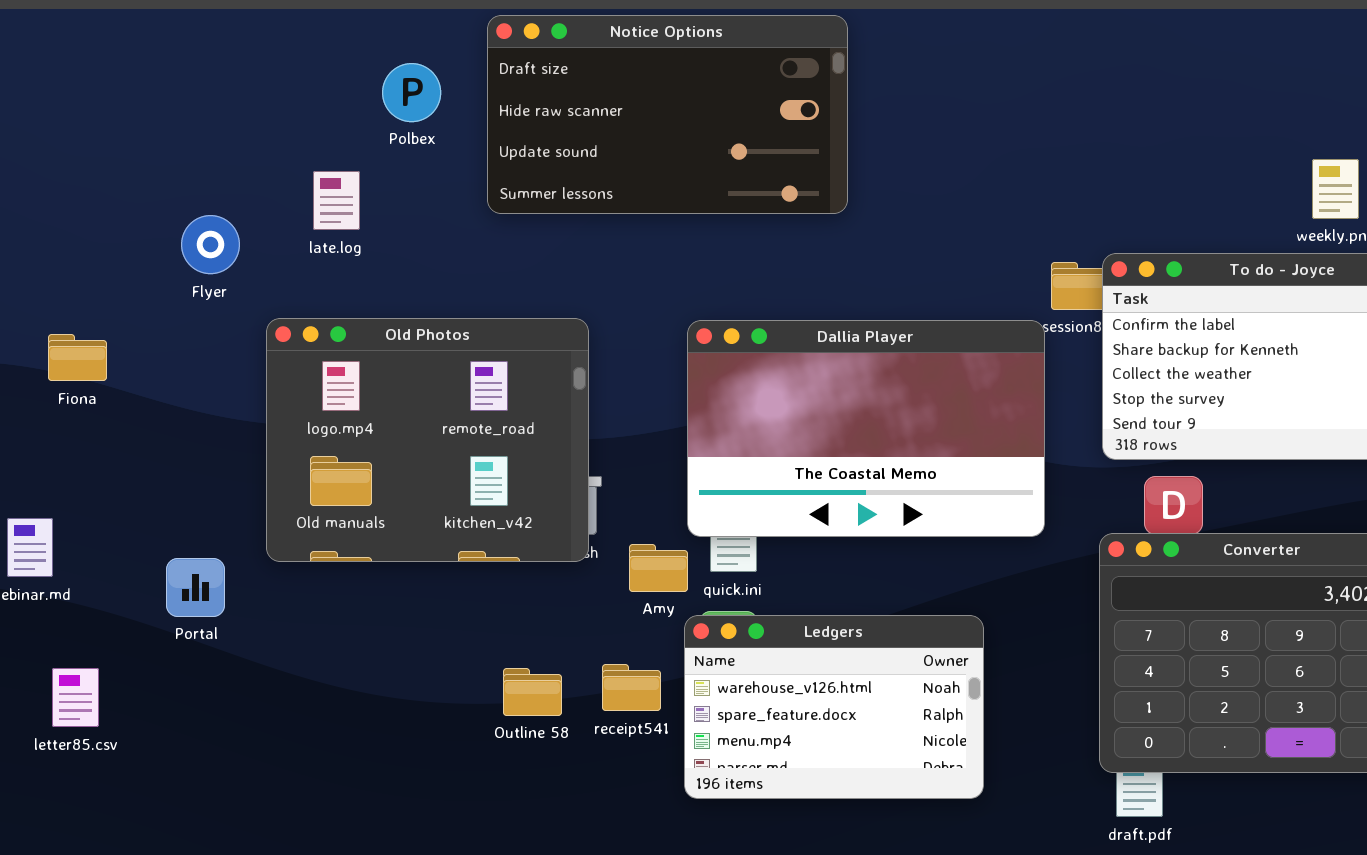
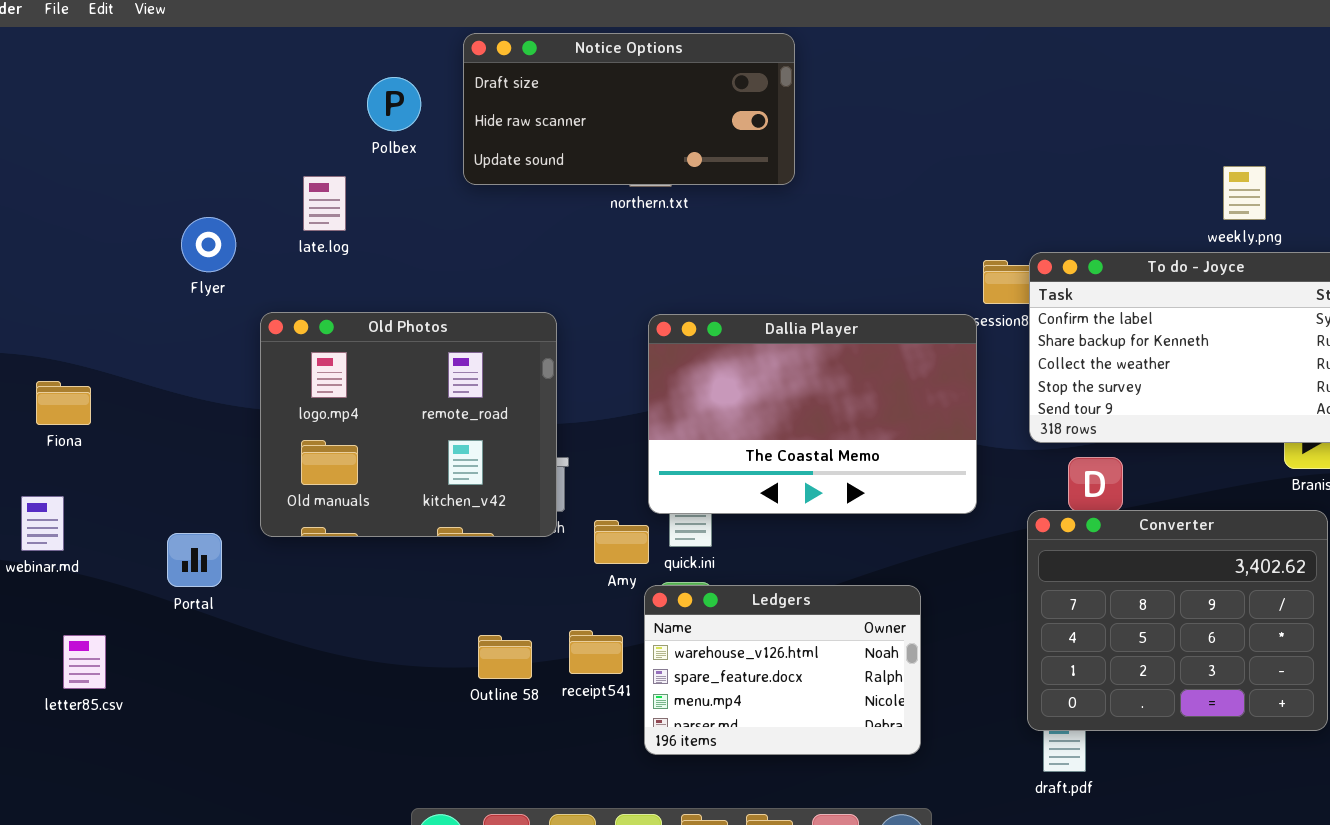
Notice Options: [487,15,848,214] -> [463,33,795,185], resized
Fiona: [48,334,107,381] -> [36,381,91,425], moved

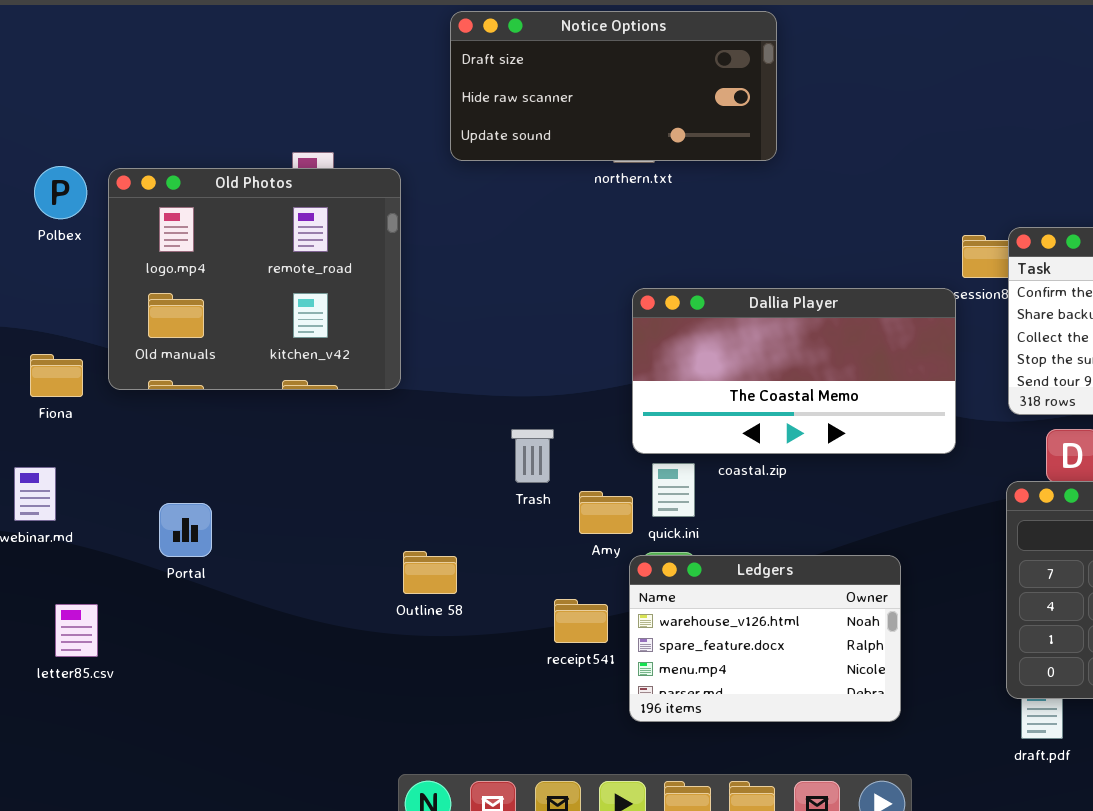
Polbex: [367,77,421,131] -> [34,166,87,219], moved
Old Photos: [260,312,557,537] -> [108,168,401,390], moved
Dallia Player: [648,314,977,514] -> [632,288,956,454], resized
Outline 58: [478,635,532,679] -> [403,551,457,594], moved

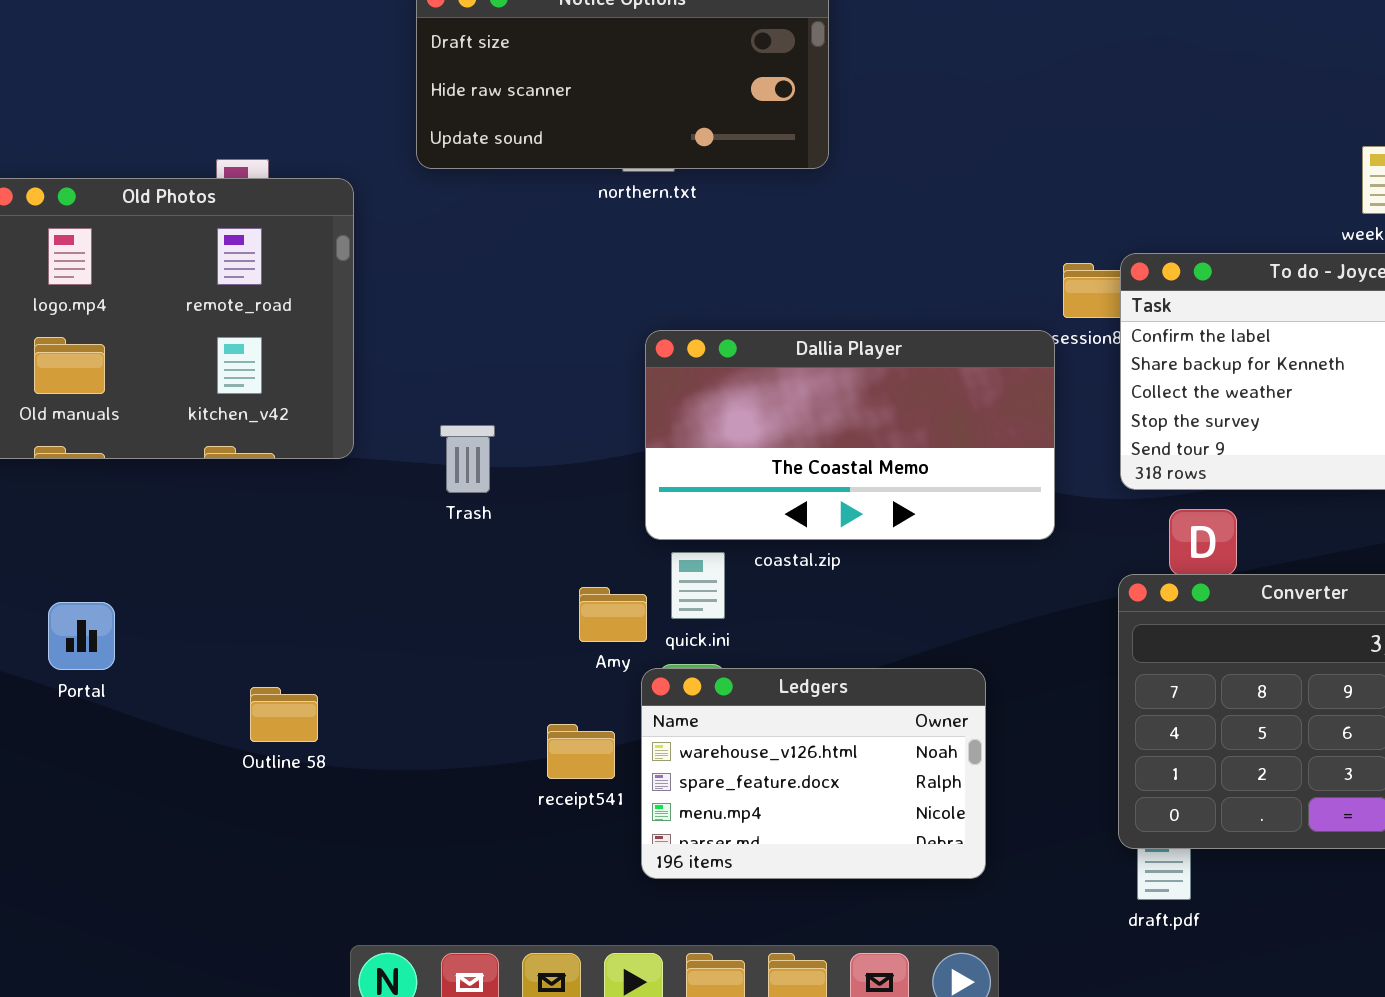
Trash: [511,429,554,483] -> [440,425,495,493], moved
Outline 58: [403,551,457,594] -> [250,687,318,742], moved

